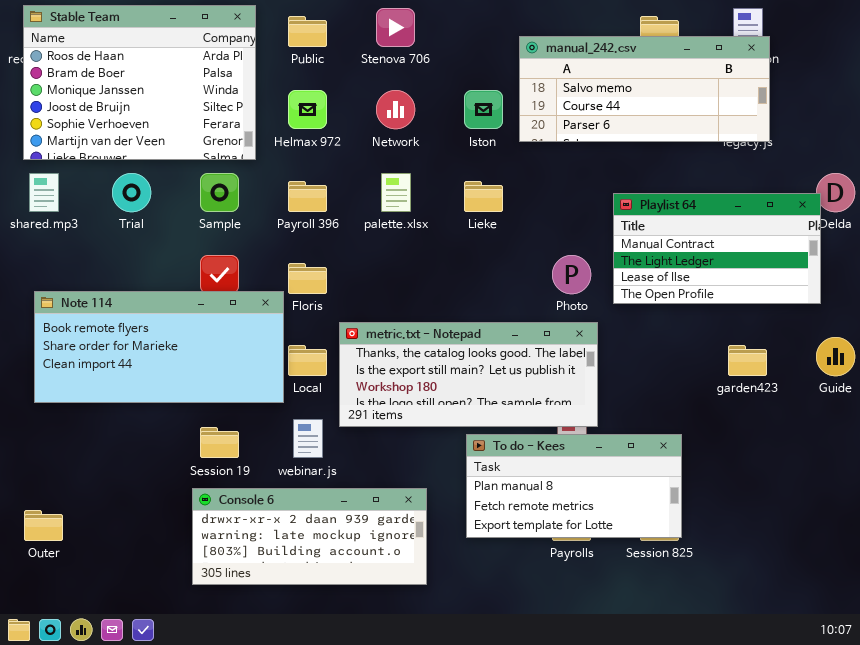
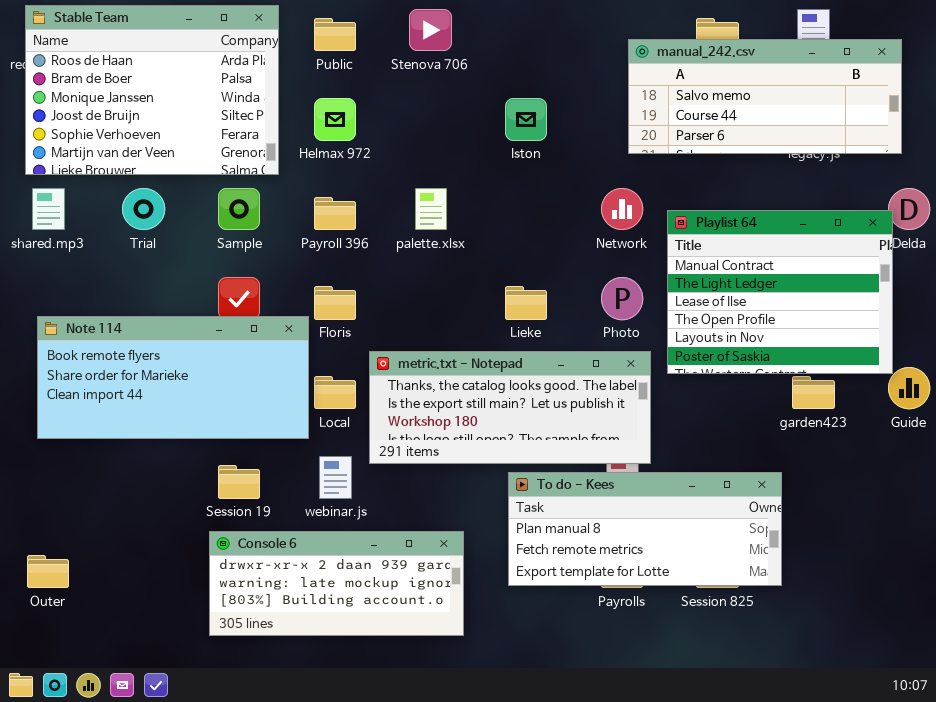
manual_242.csv: [519,36,770,142] -> [628,39,902,154], moved
Network: [376,90,415,129] -> [601,188,643,230], moved
Lieke: [464,181,503,212] -> [505,286,547,320], moved
Playlist 64: [613,193,821,304] -> [667,210,893,374], resized
To do - Kees: [466,434,682,538] -> [508,472,782,586], resized

